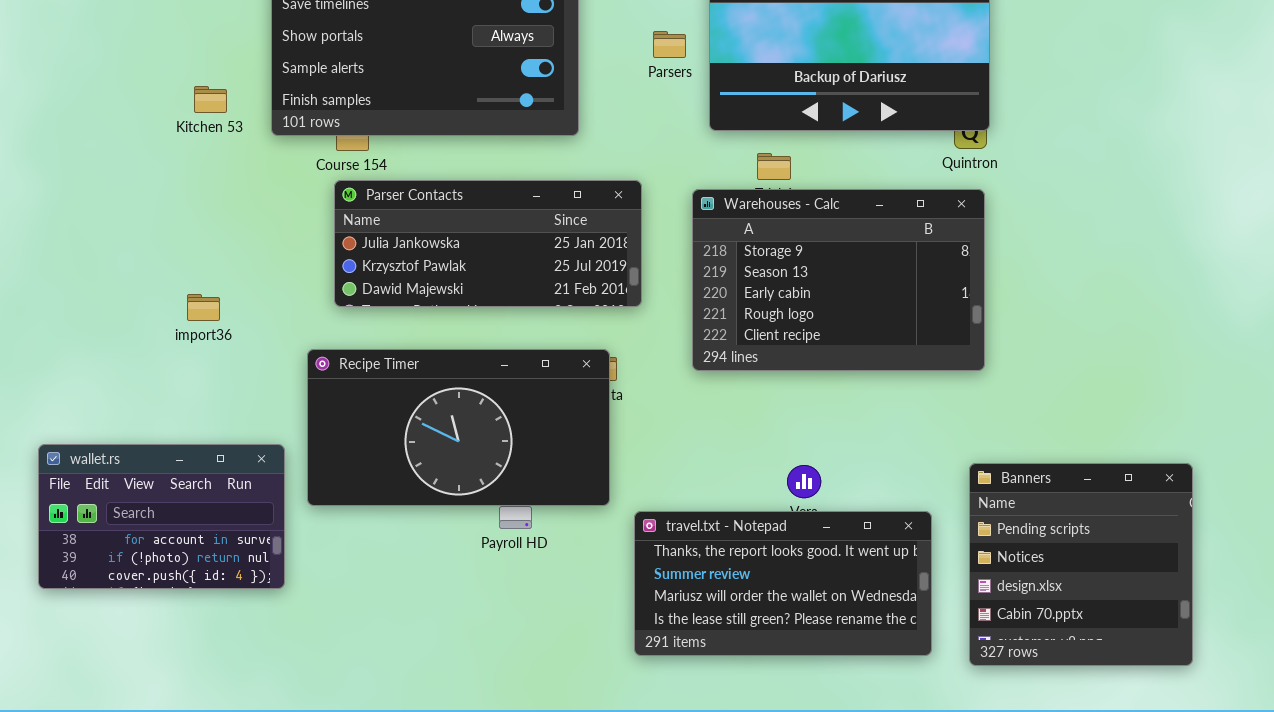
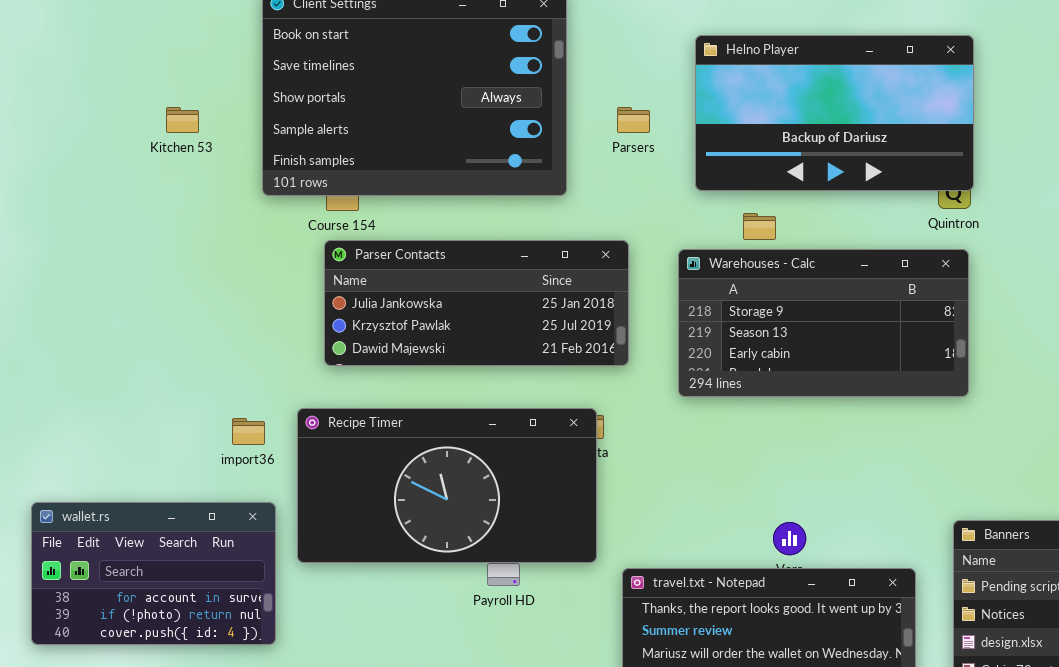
Parsers: [653,31,686,58] -> [617,107,650,133], moved
Kitchen 53: [194,86,227,113] -> [166,107,199,133], moved
Warehouses - Calc: [692,189,985,371] -> [678,249,969,397], resized
import36: [187,294,220,321] -> [232,418,265,445], moved

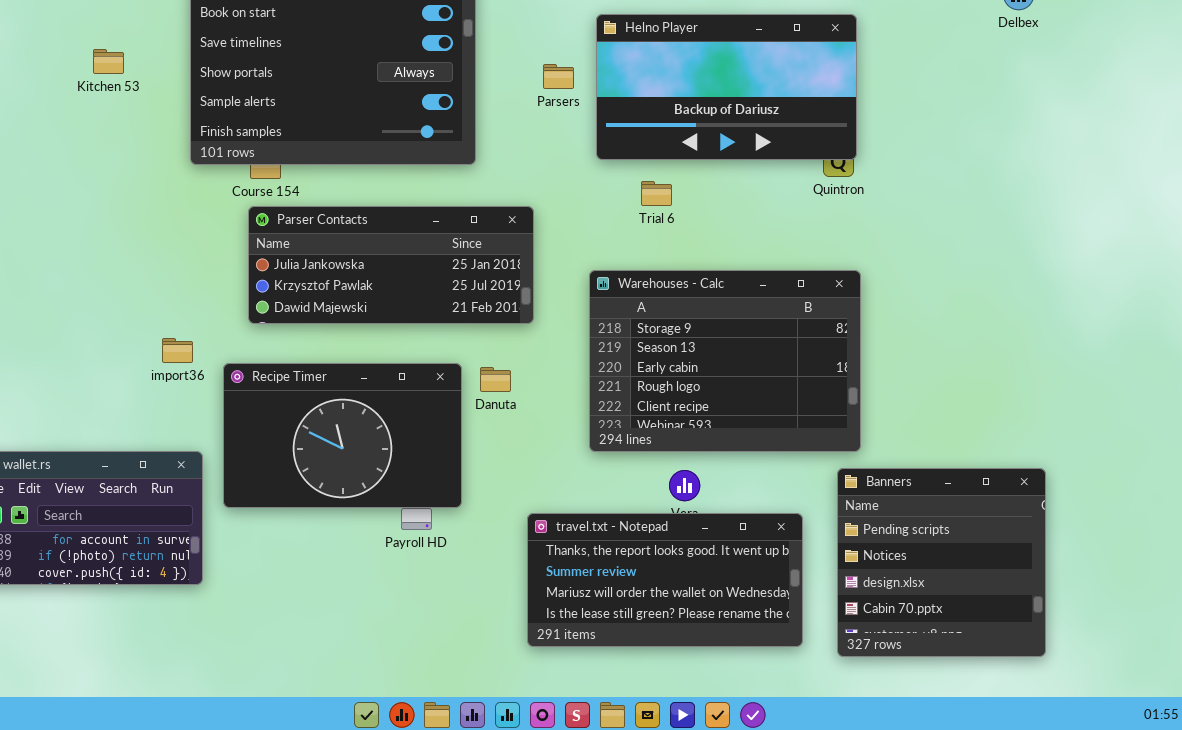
Kitchen 53: [166,107,199,133] -> [93,49,124,74], moved
Parsers: [617,107,650,133] -> [543,64,574,89], moved
Warehouses - Calc: [678,249,969,397] -> [589,270,861,452], moved, resized
Recipe Timer: [297,408,597,563] -> [223,363,462,508], resized
import36: [232,418,265,445] -> [162,338,193,363], moved

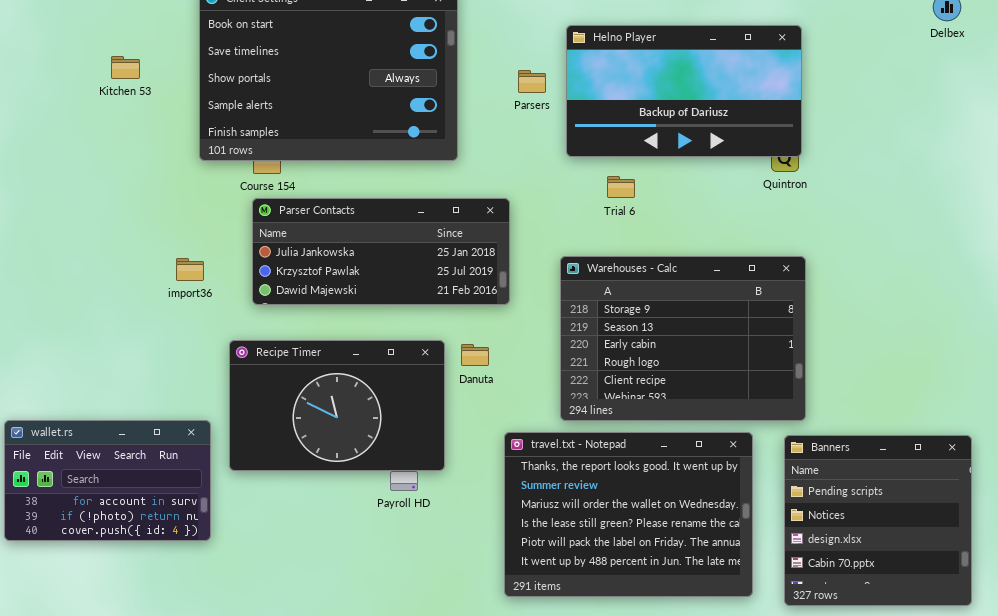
import36: [162,338,193,363] -> [176,258,204,281], moved
travel.txt - Notepad: [527,513,803,647] -> [504,432,753,597], resized

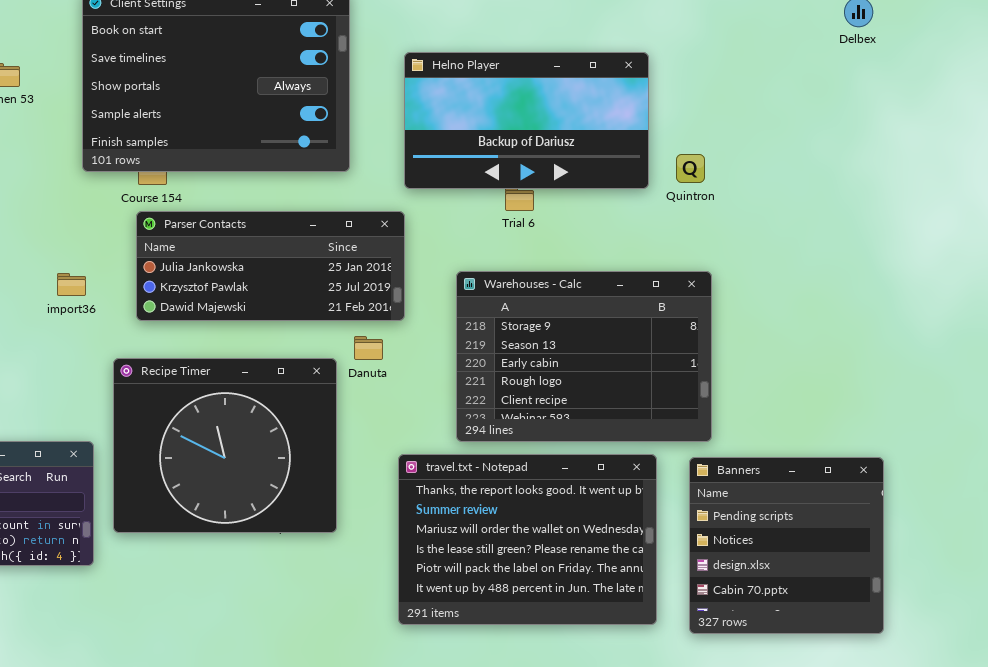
Helno Player: [566,25,802,157] -> [404,52,649,189], moved
Recipe Timer: [229,340,445,471] -> [113,358,337,533], resized
Danuta: [461,344,489,366] -> [354,336,383,360], moved

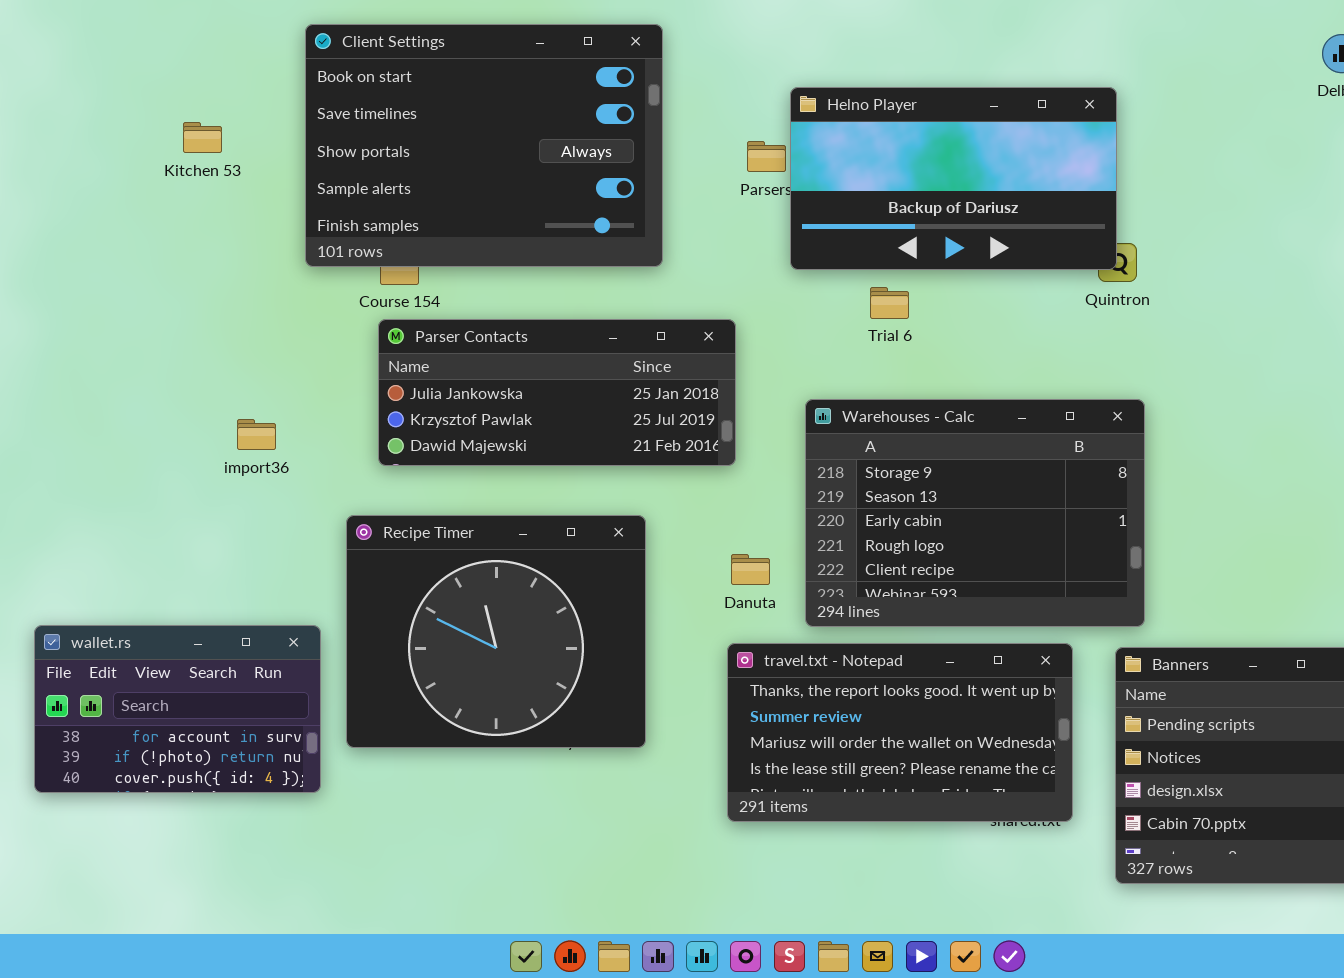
Helno Player: [404,52,649,189] -> [790,87,1117,270], moved
import36: [57,273,86,296] -> [237,419,276,450], moved
Danuta: [354,336,383,360] -> [731,554,770,585], moved
travel.txt - Notepad: [398,454,657,625] -> [727,643,1073,822], resized

